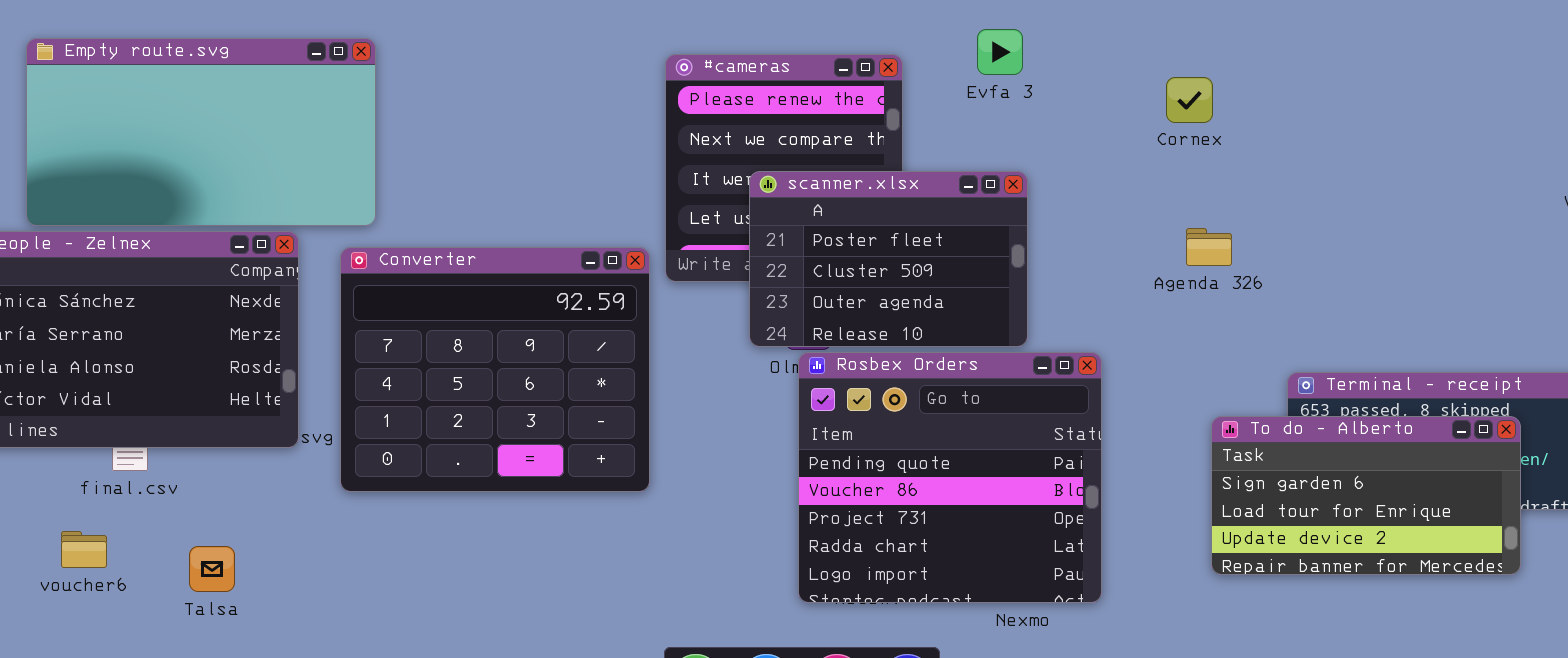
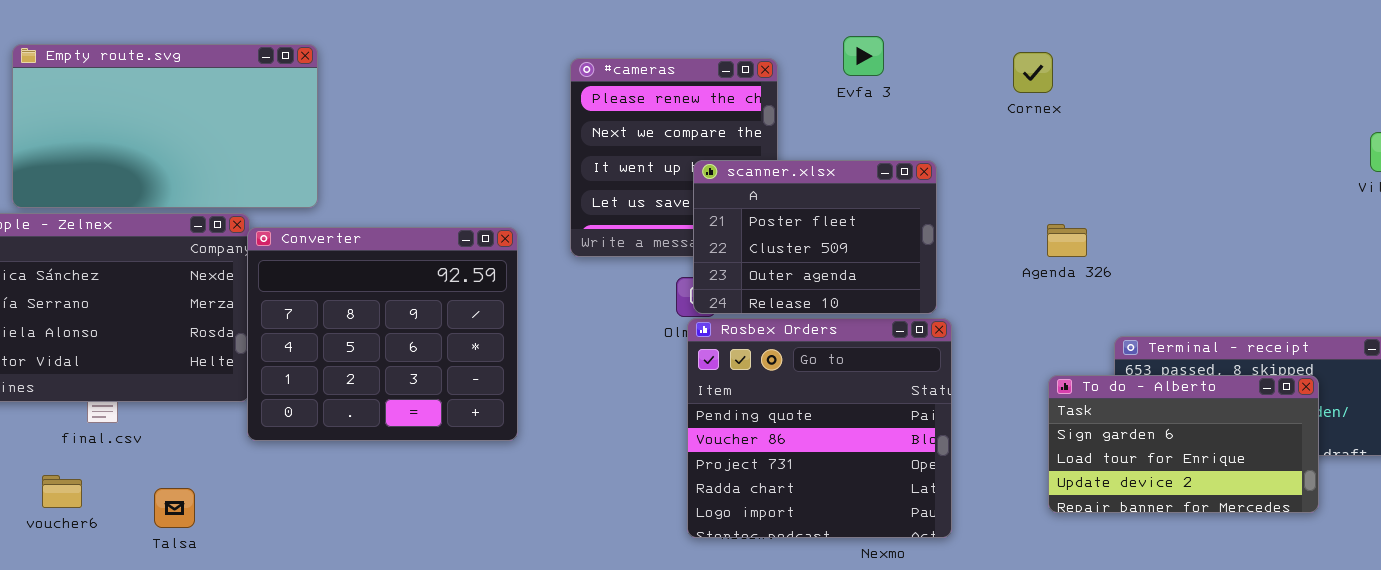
Cornex: [1166,77,1213,123] -> [1013,52,1053,93], moved
scanner.xlsx: [749,171,1028,347] -> [693,160,937,314], moved
Agenda 326: [1186,228,1232,266] -> [1047,224,1087,257], moved
Converter: [340,247,650,492] -> [247,227,518,441], moved

